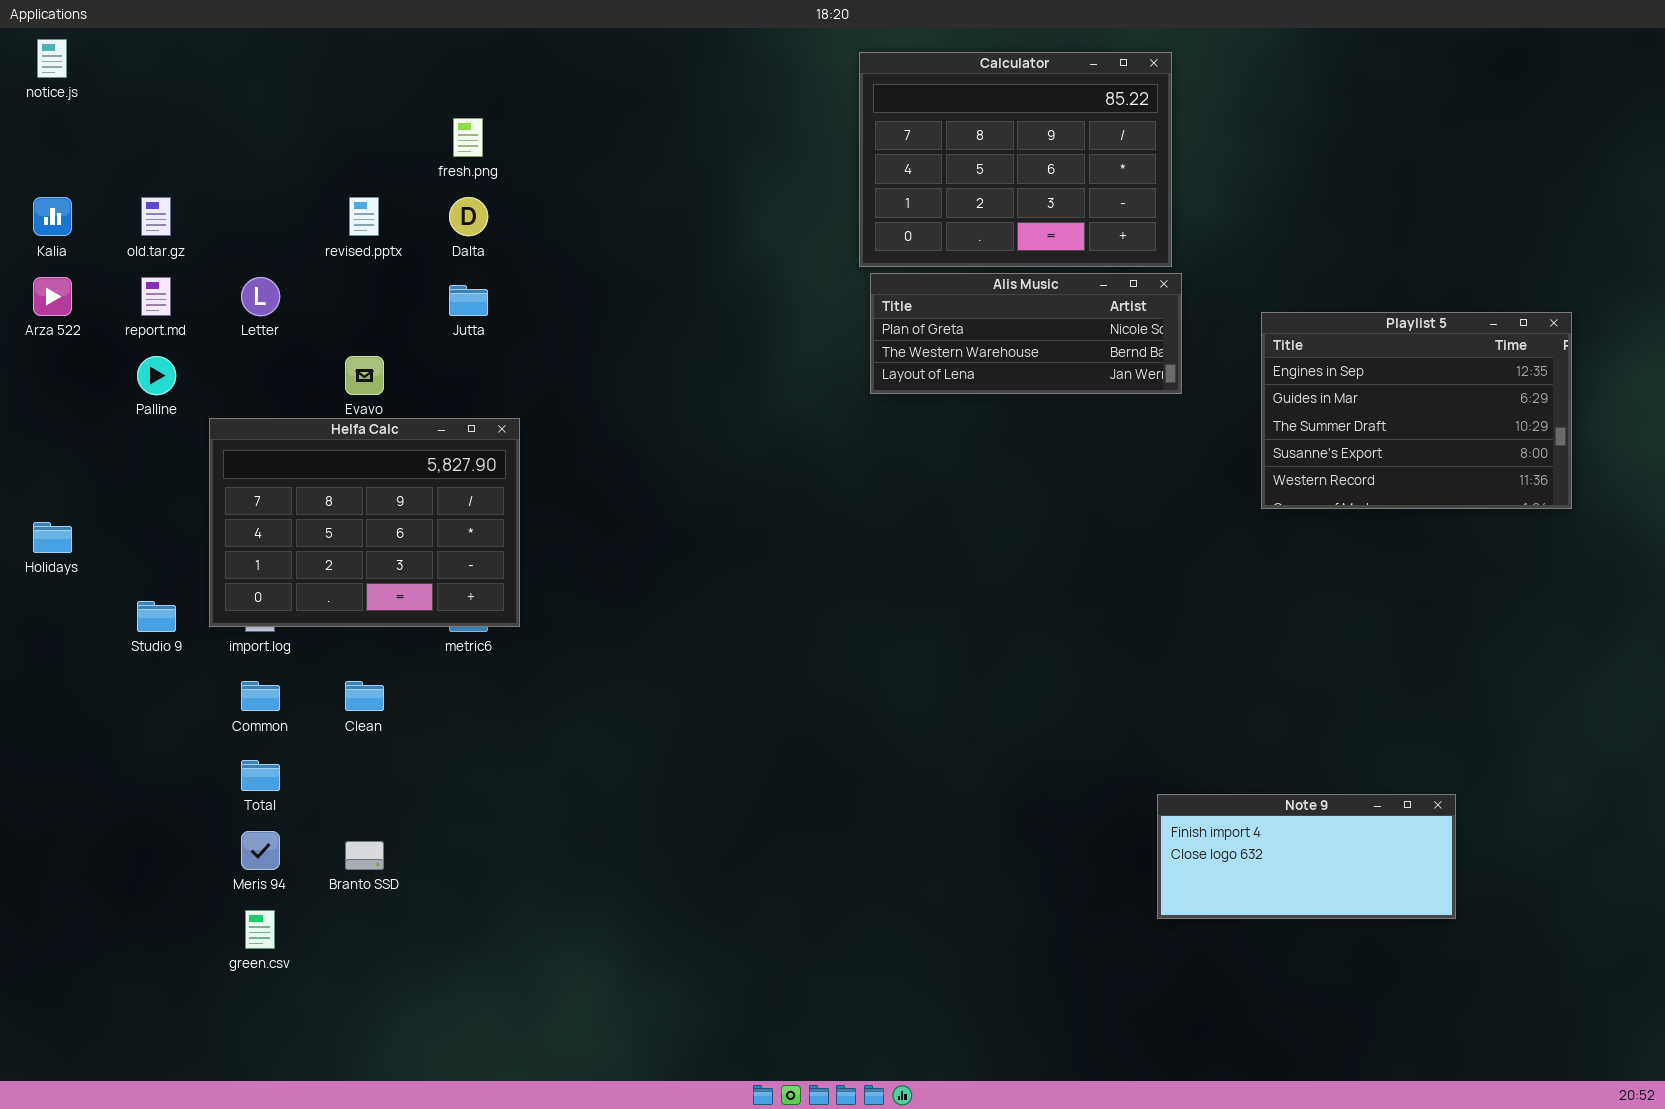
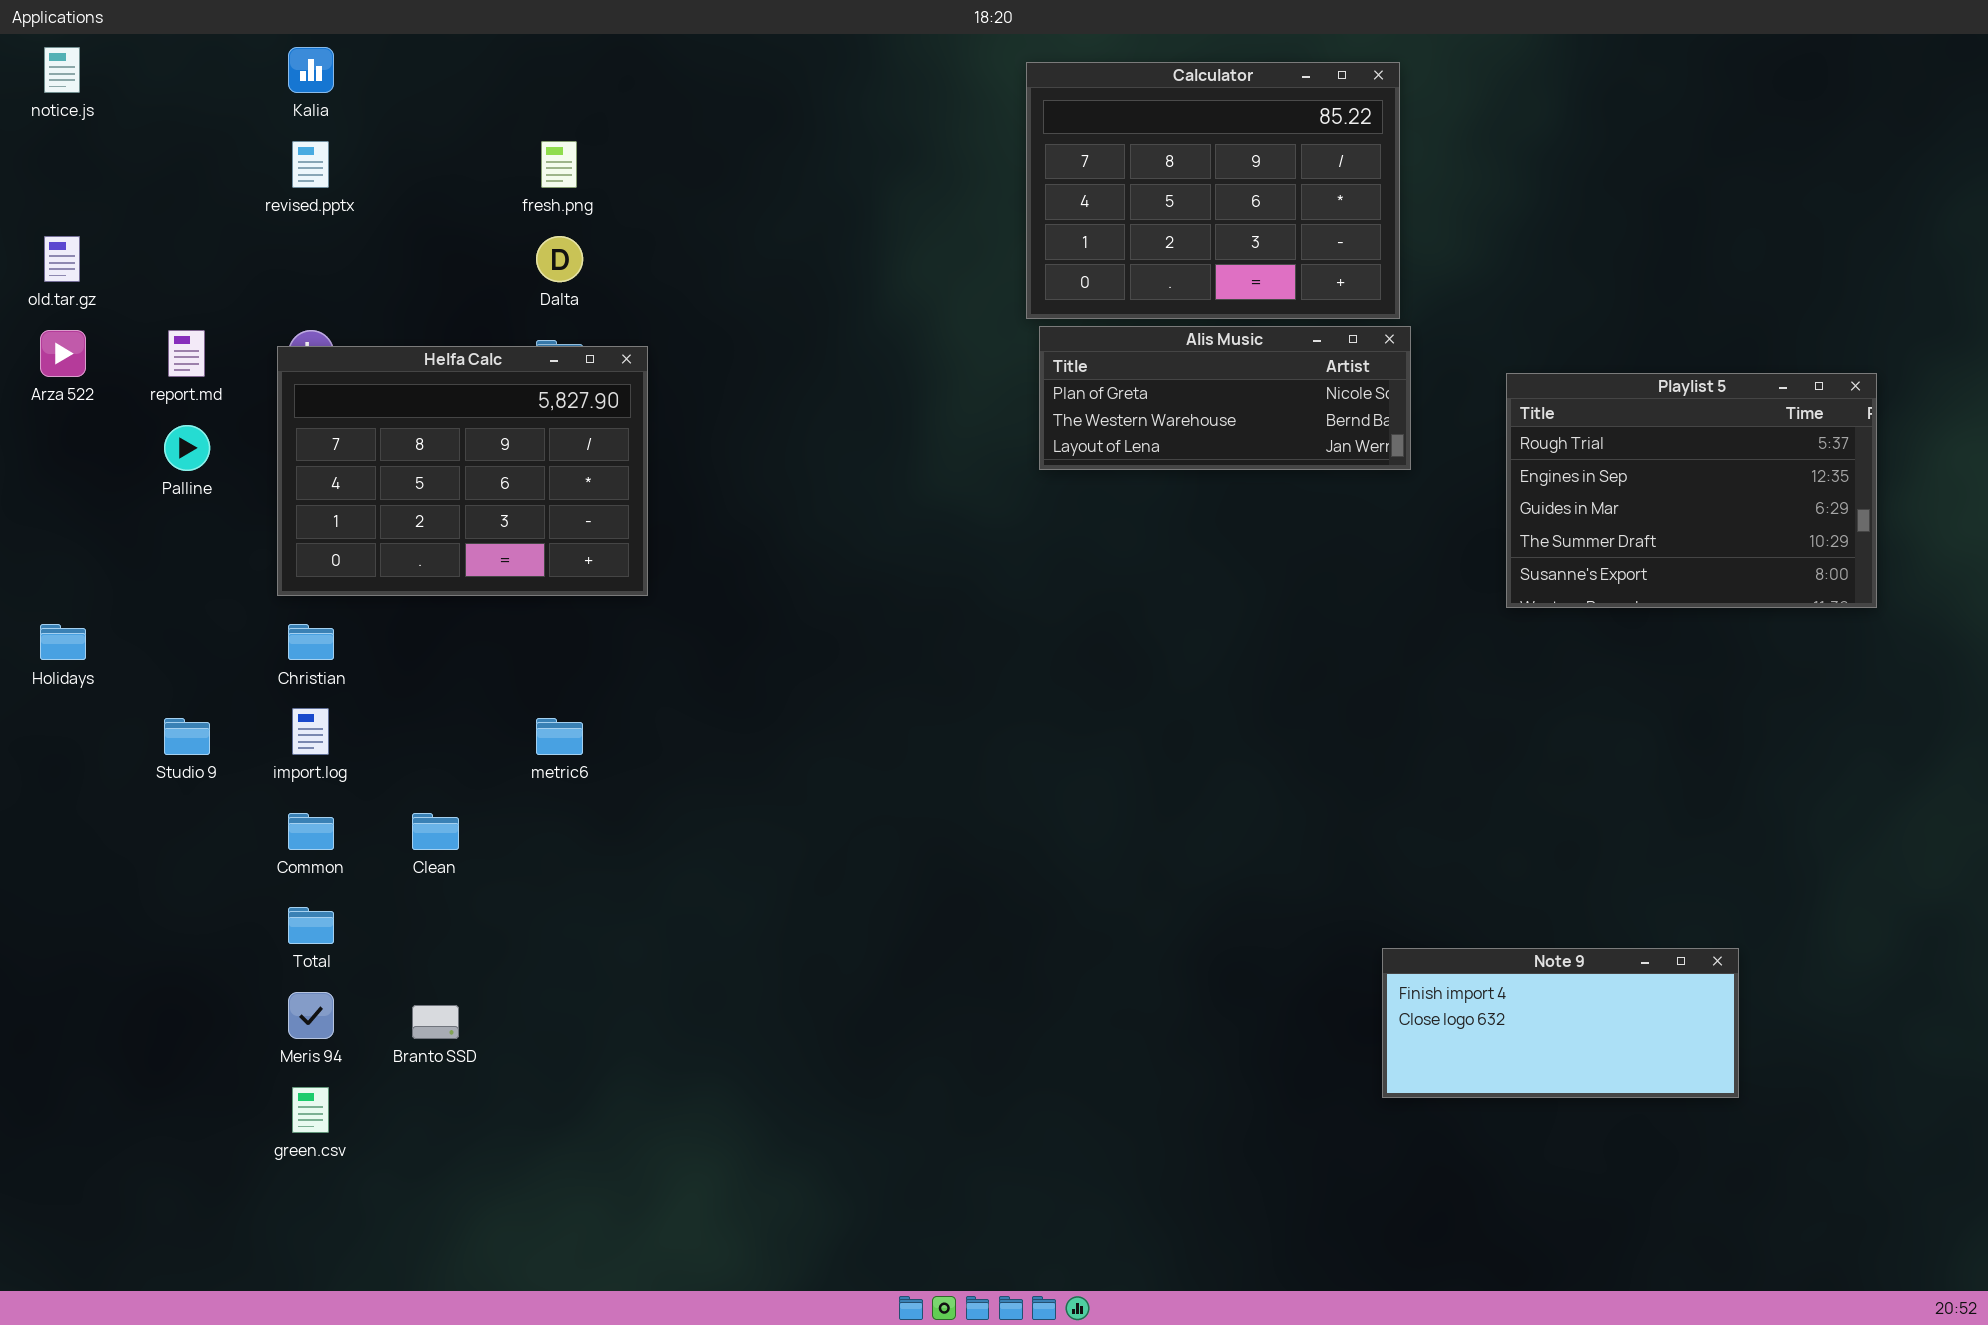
Kalia: [33,197,72,236] -> [288,47,334,93], moved
old.tar.gz: [141,197,171,236] -> [44,236,80,282], moved
revised.pptx: [349,197,379,236] -> [292,141,329,188], moved
Playlist 5: [1261,312,1572,509] -> [1506,373,1877,608], scrolled up 1 row
Helfa Calc: [209,418,520,627] -> [277,346,648,596], moved

